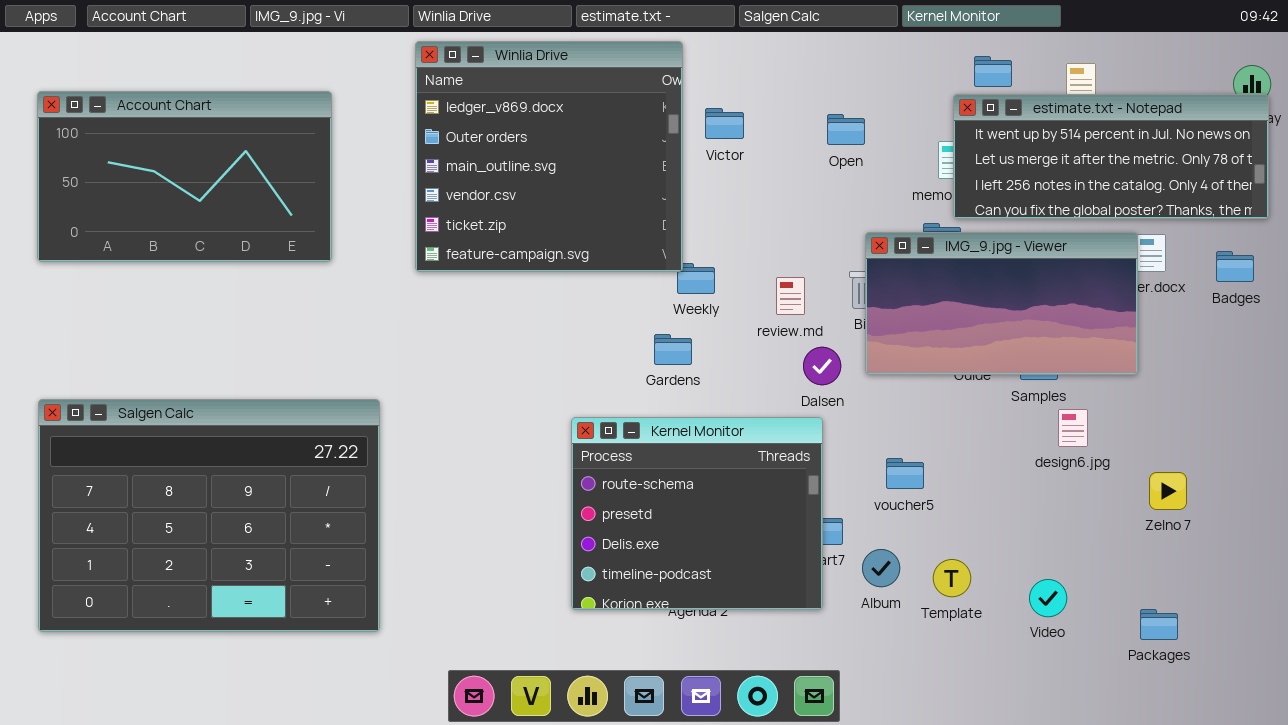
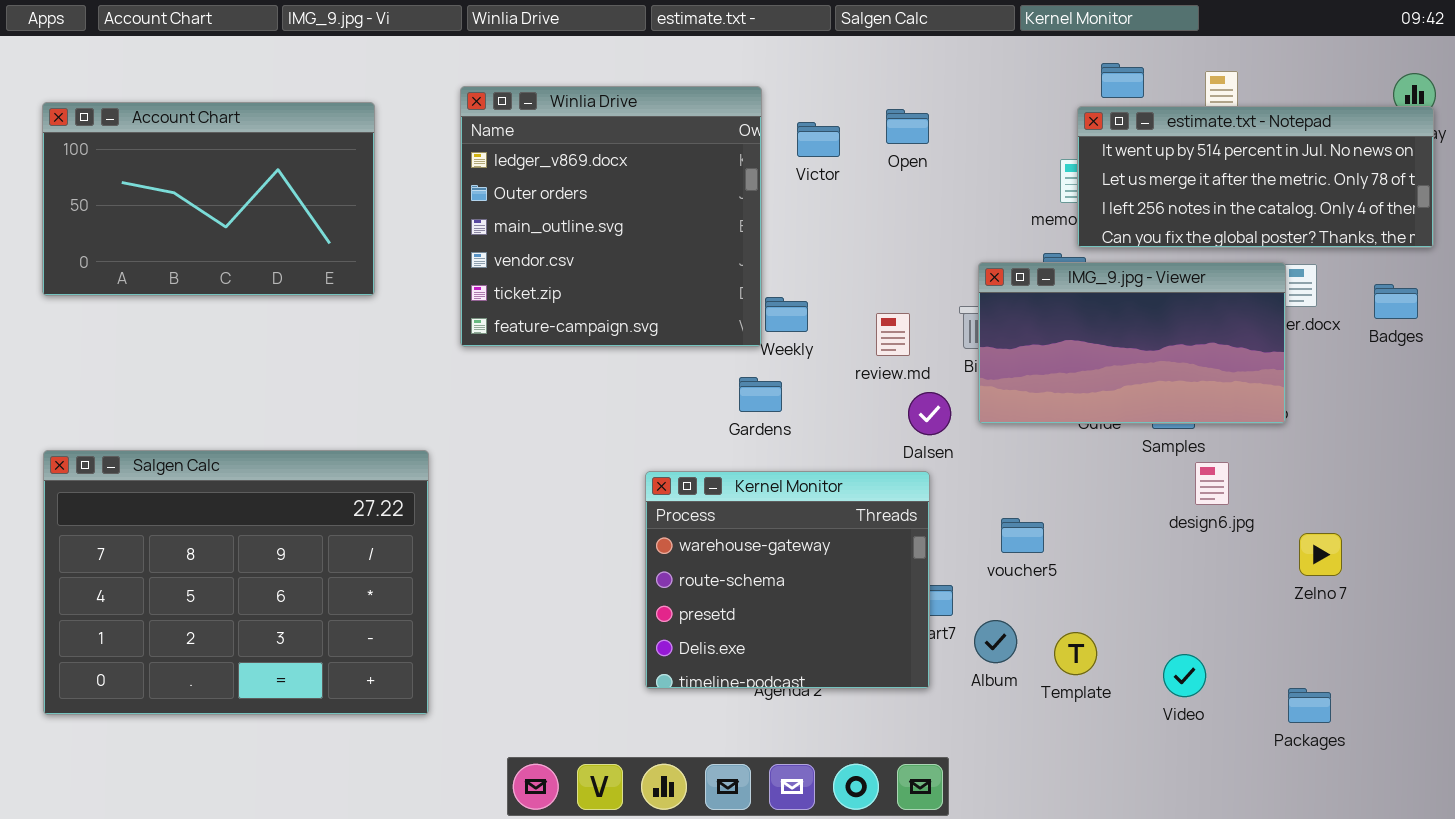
Winlia Drive: [415,41,683,272] -> [460,86,762,347], moved
Open: [827,114,865,145] -> [886,109,929,144], moved
Kernel Monitor: [571,417,823,610] -> [645,471,930,689], scrolled up 1 row

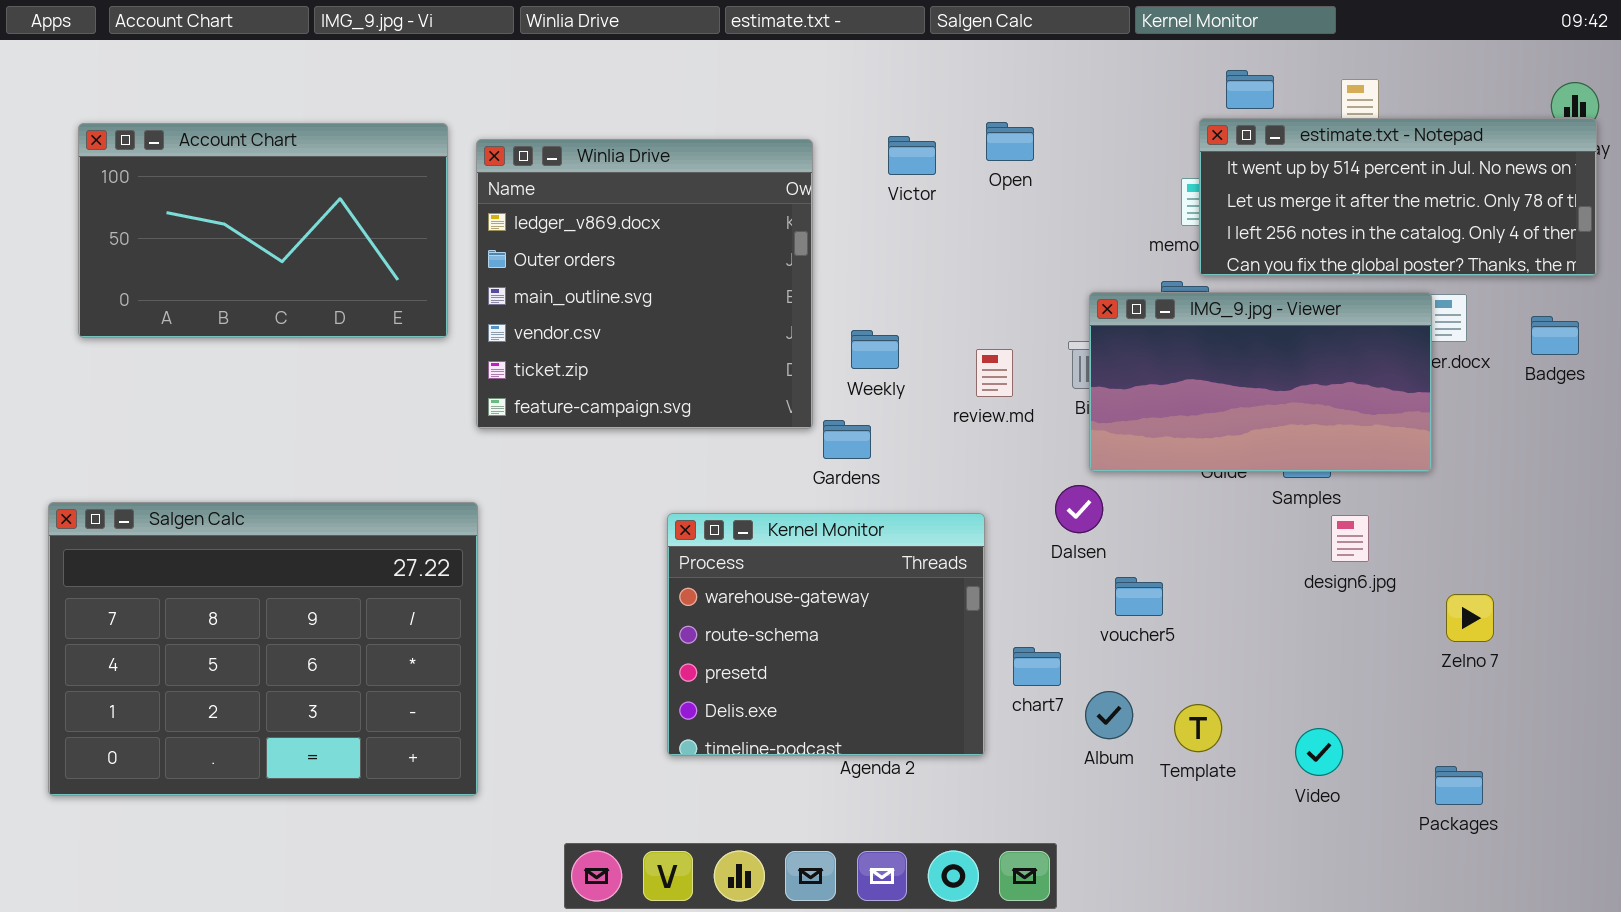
Winlia Drive: [460,86,762,347] -> [476,139,813,429], moved
Account Chart: [42,102,375,296] -> [78,123,448,338], moved
Dalsen: [908,392,951,435] -> [1055,485,1103,533], moved
Kernel Monitor: [645,471,930,689] -> [667,513,985,756], moved

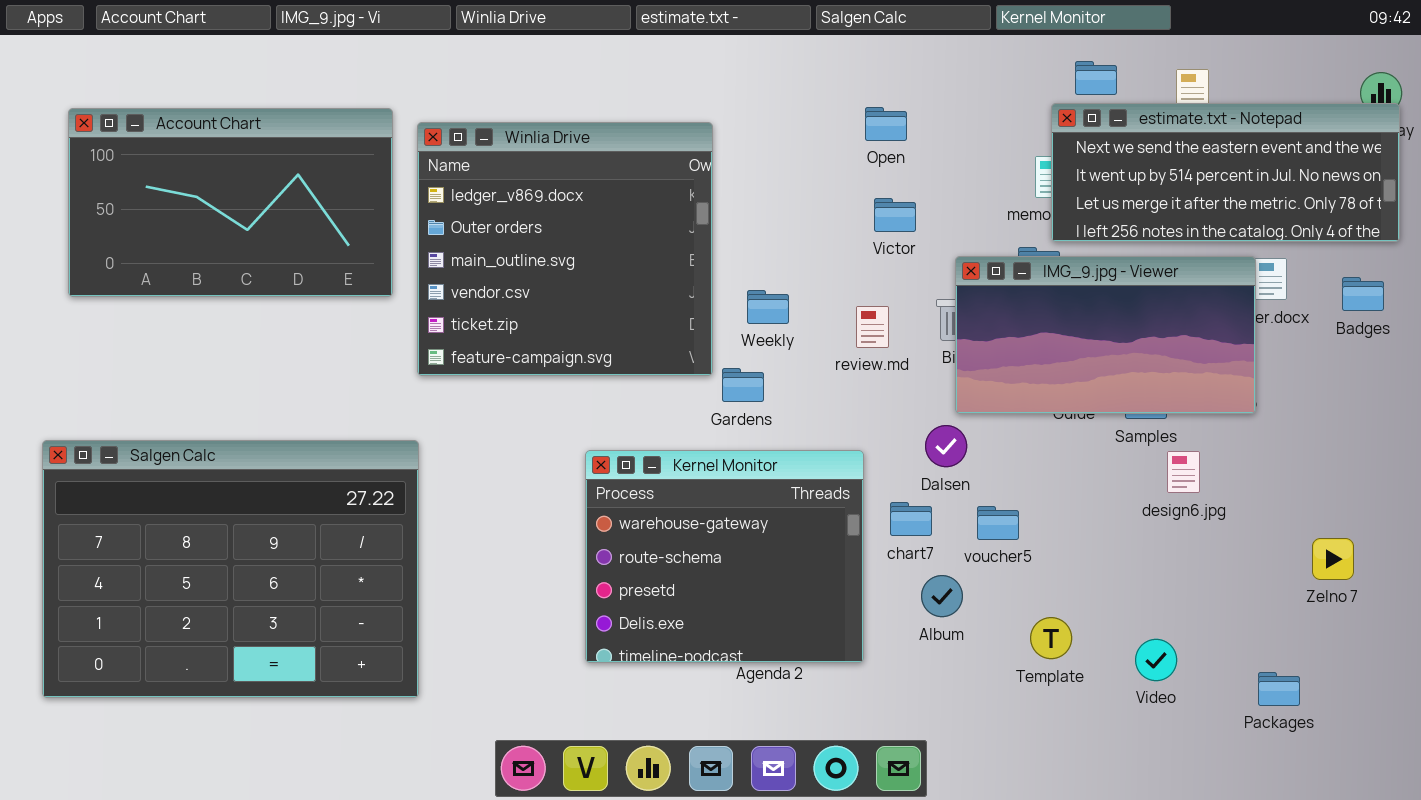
estimate.txt - Notepad: [1199,118,1597,276] -> [1051,103,1400,242], scrolled up 1 row
Victor: [888,136,936,175] -> [874,198,916,232], moved
Zelno 7: [1446,594,1494,642] -> [1312,538,1354,580], moved
chart7: [1013,647,1061,686] -> [890,502,932,536], moved
Album: [1085,691,1133,739] -> [921,575,963,617], moved

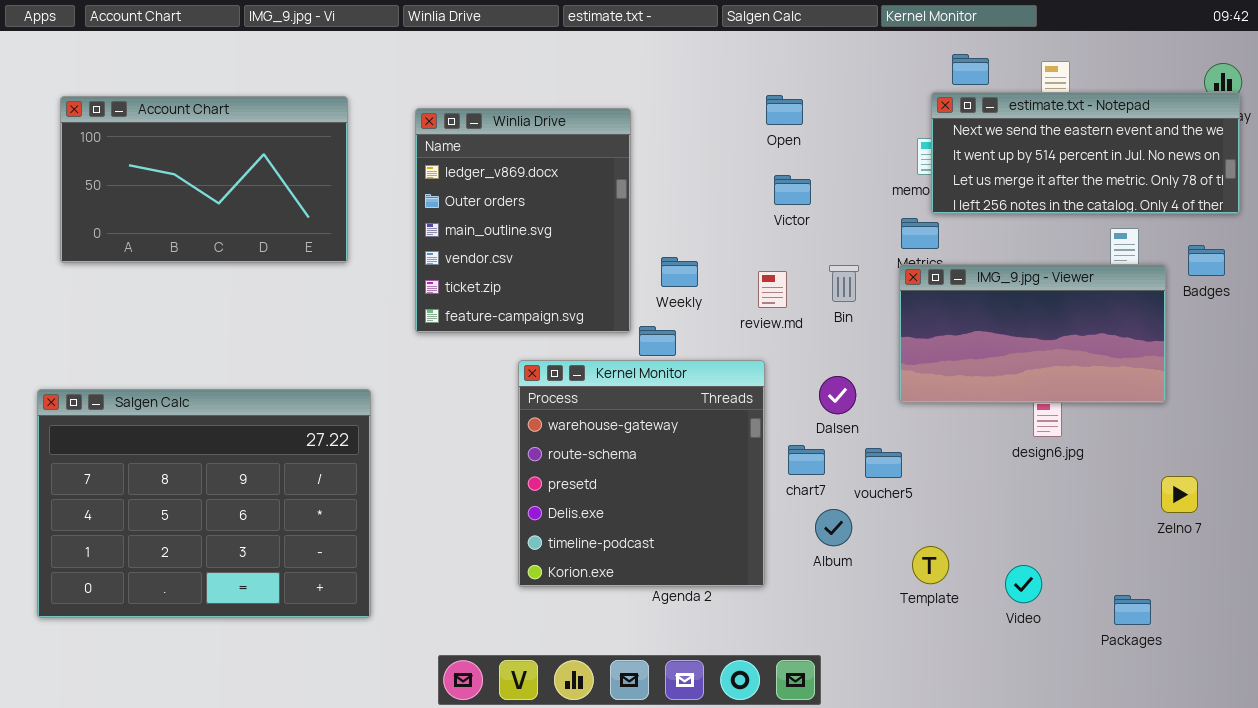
Winlia Drive: [417,122,713,376] -> [415,108,631,333], resized
IMG_9.jpg - Viewer: [955,256,1256,414] -> [899,264,1166,403], moved
Kernel Monitor: [585,450,864,663] -> [518,360,765,587], resized

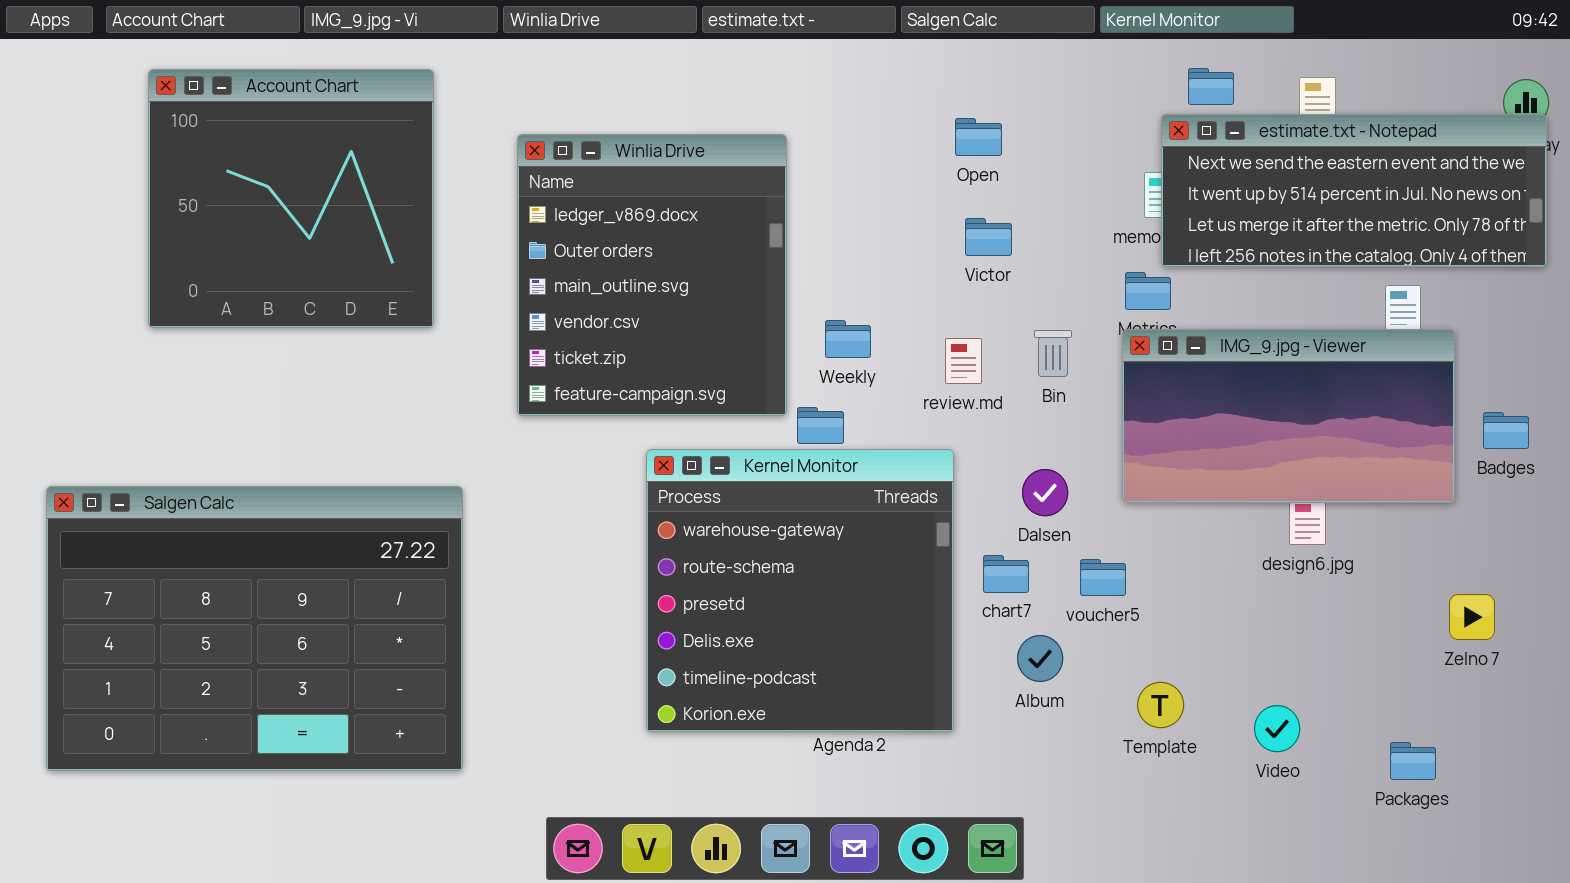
Account Chart: [60,96,348,263] -> [148,69,434,328], resized
Badges: [1188,245,1225,276] -> [1483,412,1529,449], moved

